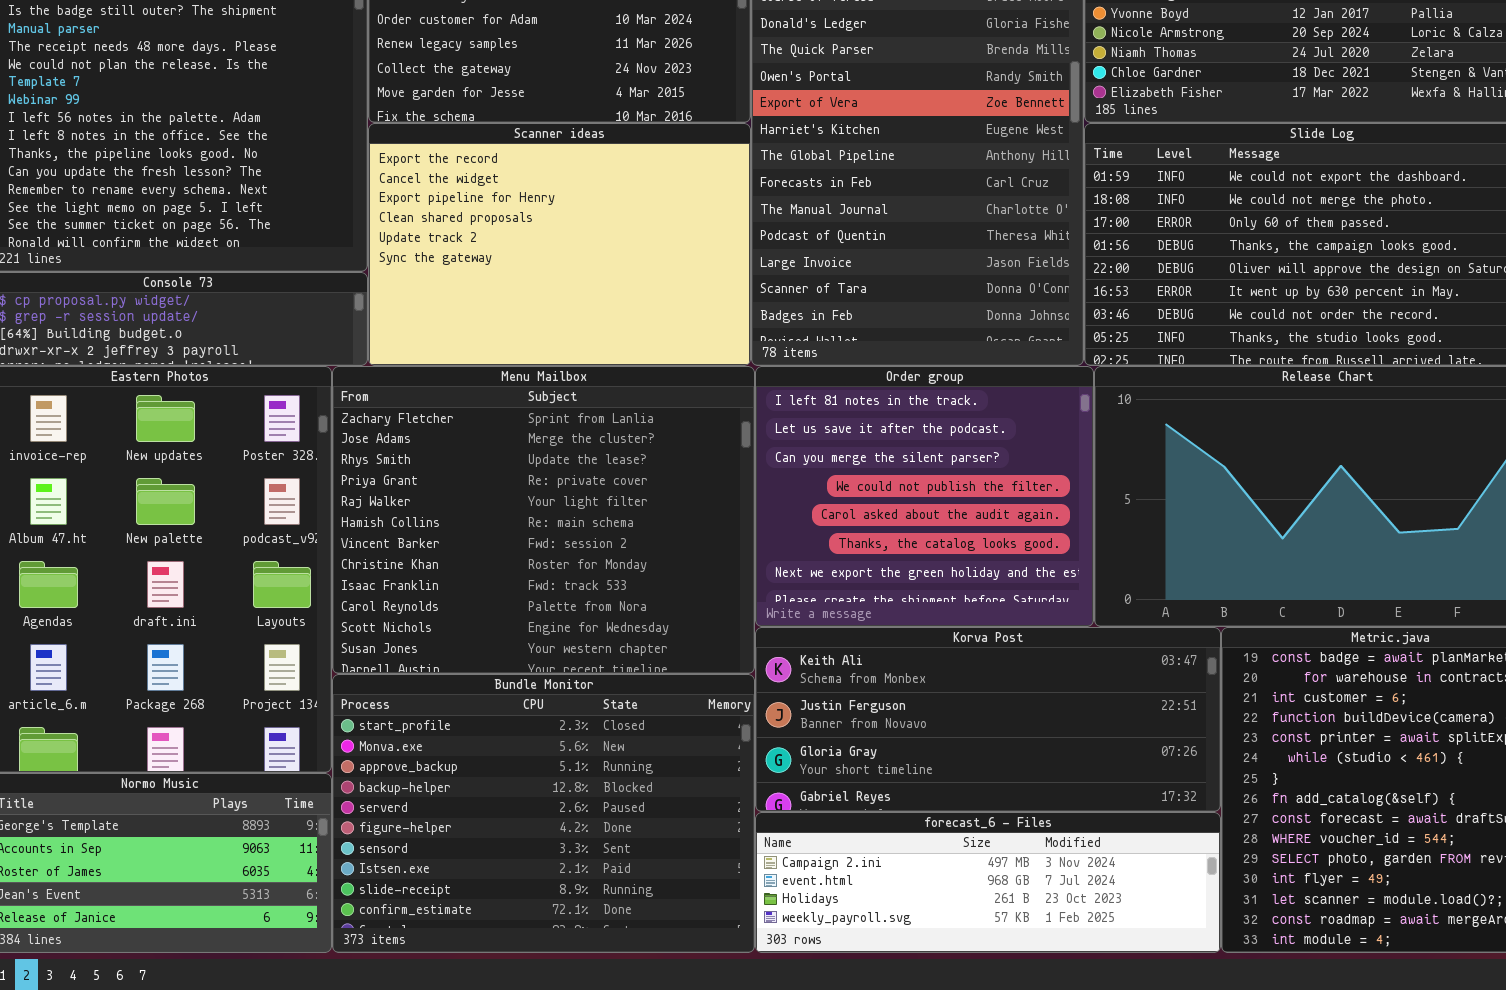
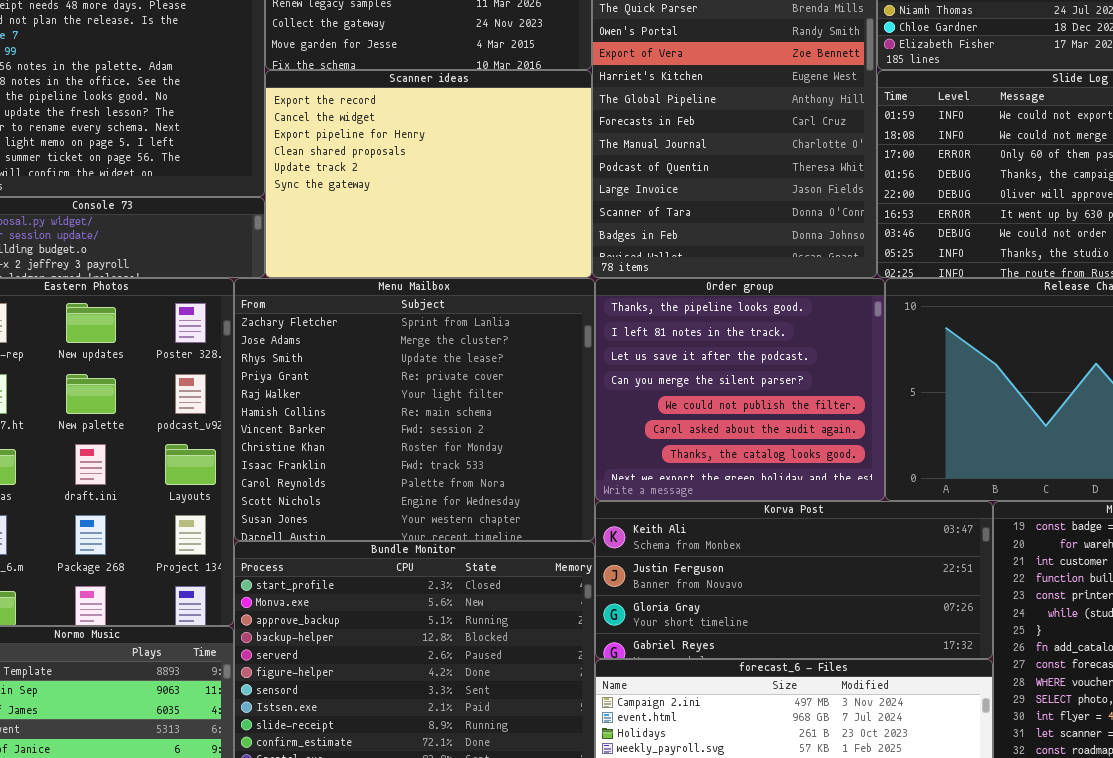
Order group: [755,366,1094,627] -> [595,278,885,501], scrolled up 1 row

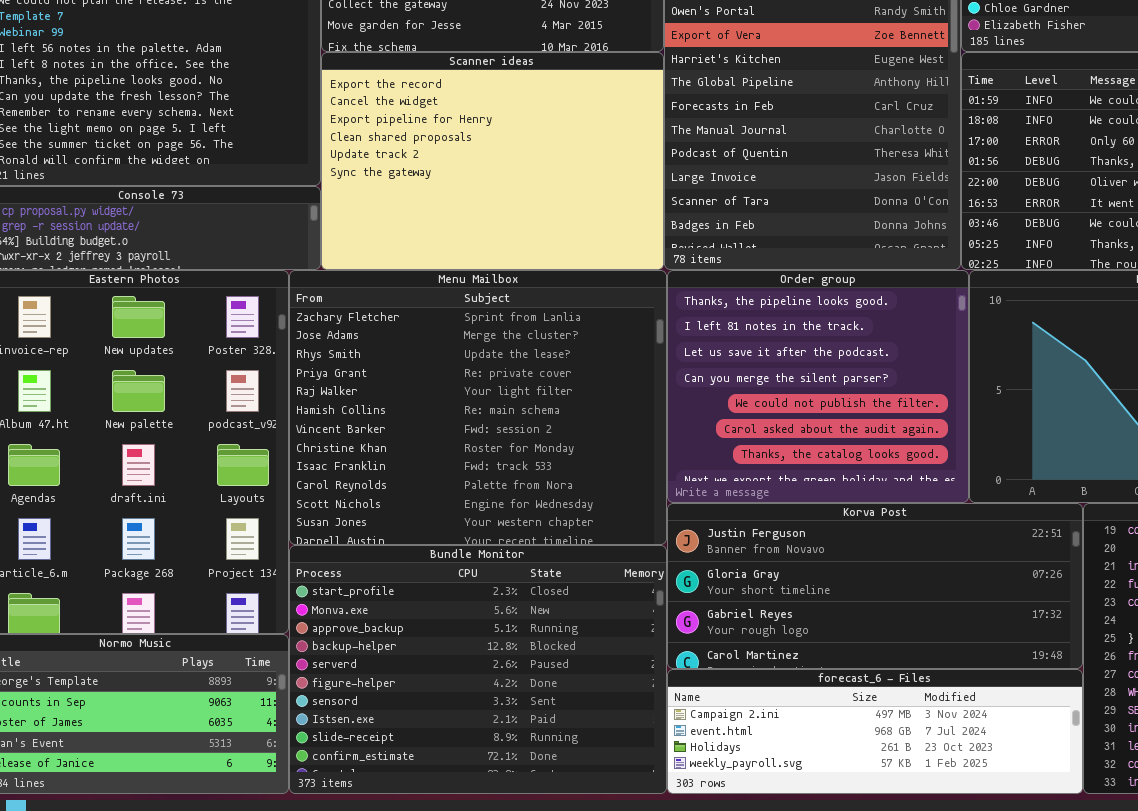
Korva Post: [595,501,993,659] -> [667,503,1083,669], scrolled down 1 row

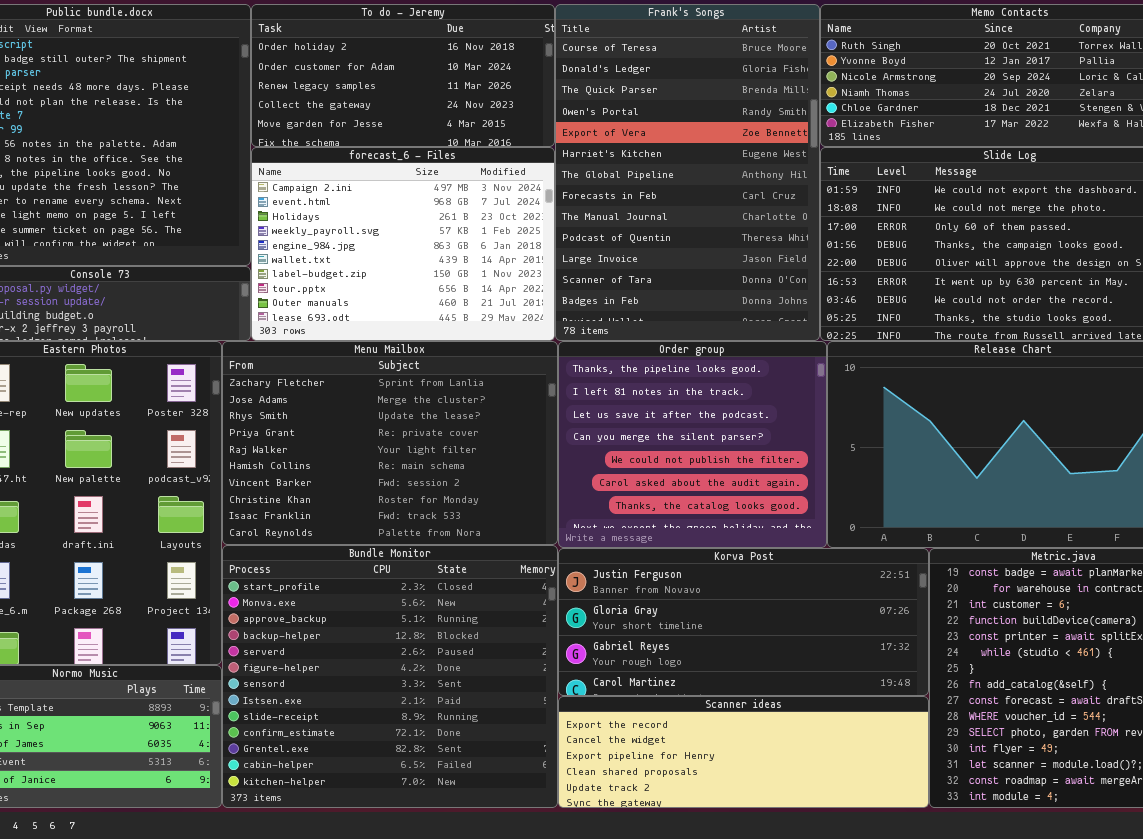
Scanner ideas: [321,52,664,270] -> [558,696,929,808], moved, resized
Menu Mailbox: [289,270,667,545] -> [222,341,558,545], resized
Bundle Monitor: [289,545,667,794] -> [222,545,558,808], resized
forecast_6 - Files: [667,669,1083,794] -> [251,147,555,341], moved, resized

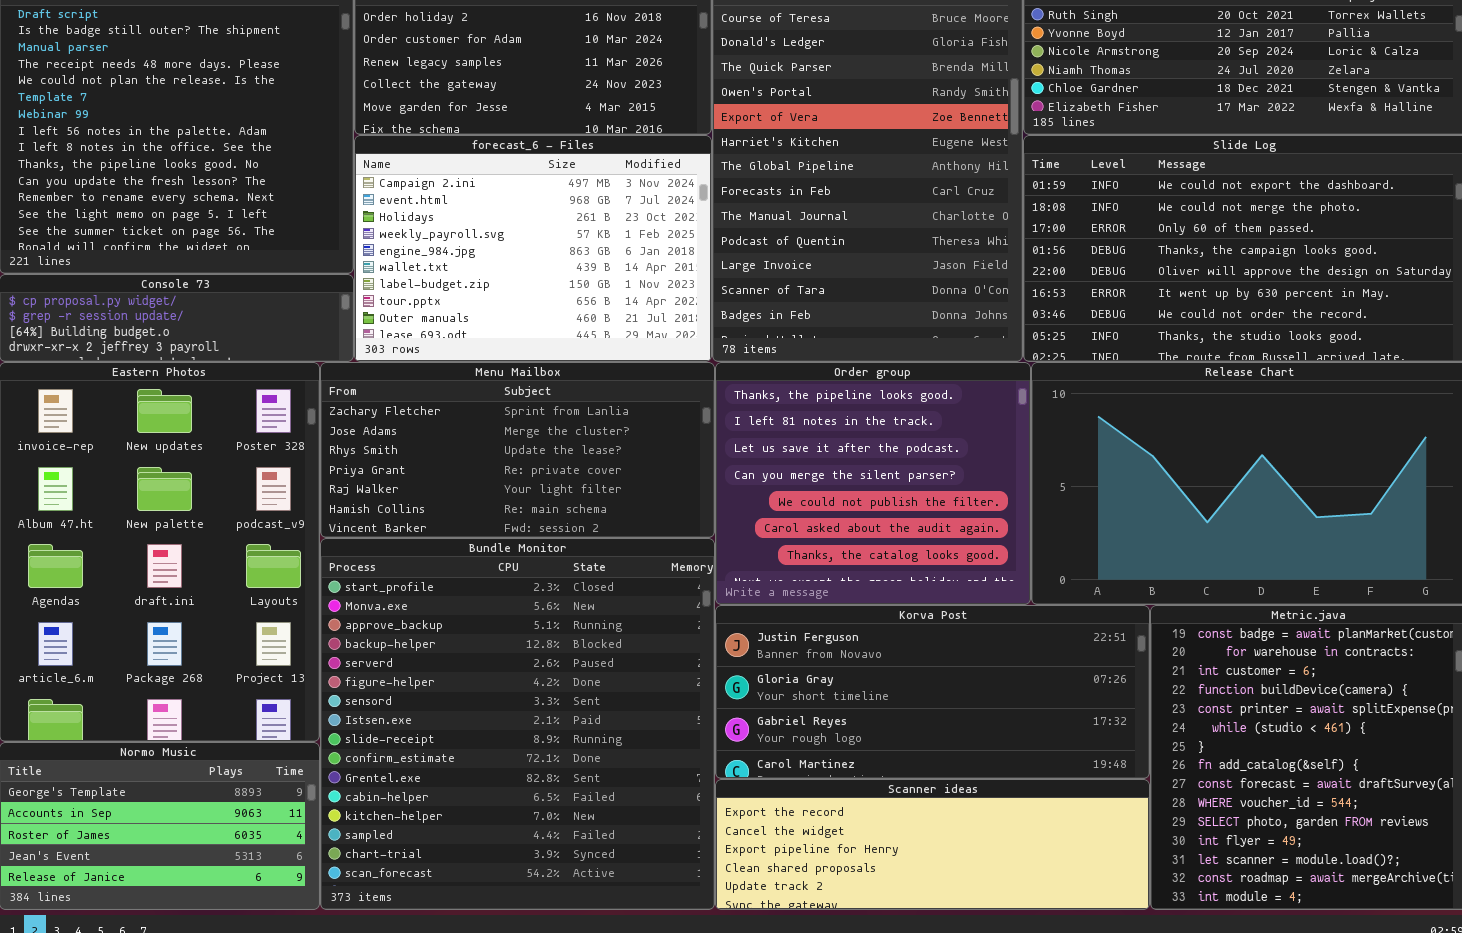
Menu Mailbox: [222,341,558,545] -> [320,362,715,538], resized
Bundle Monitor: [222,545,558,808] -> [320,538,715,910], resized

